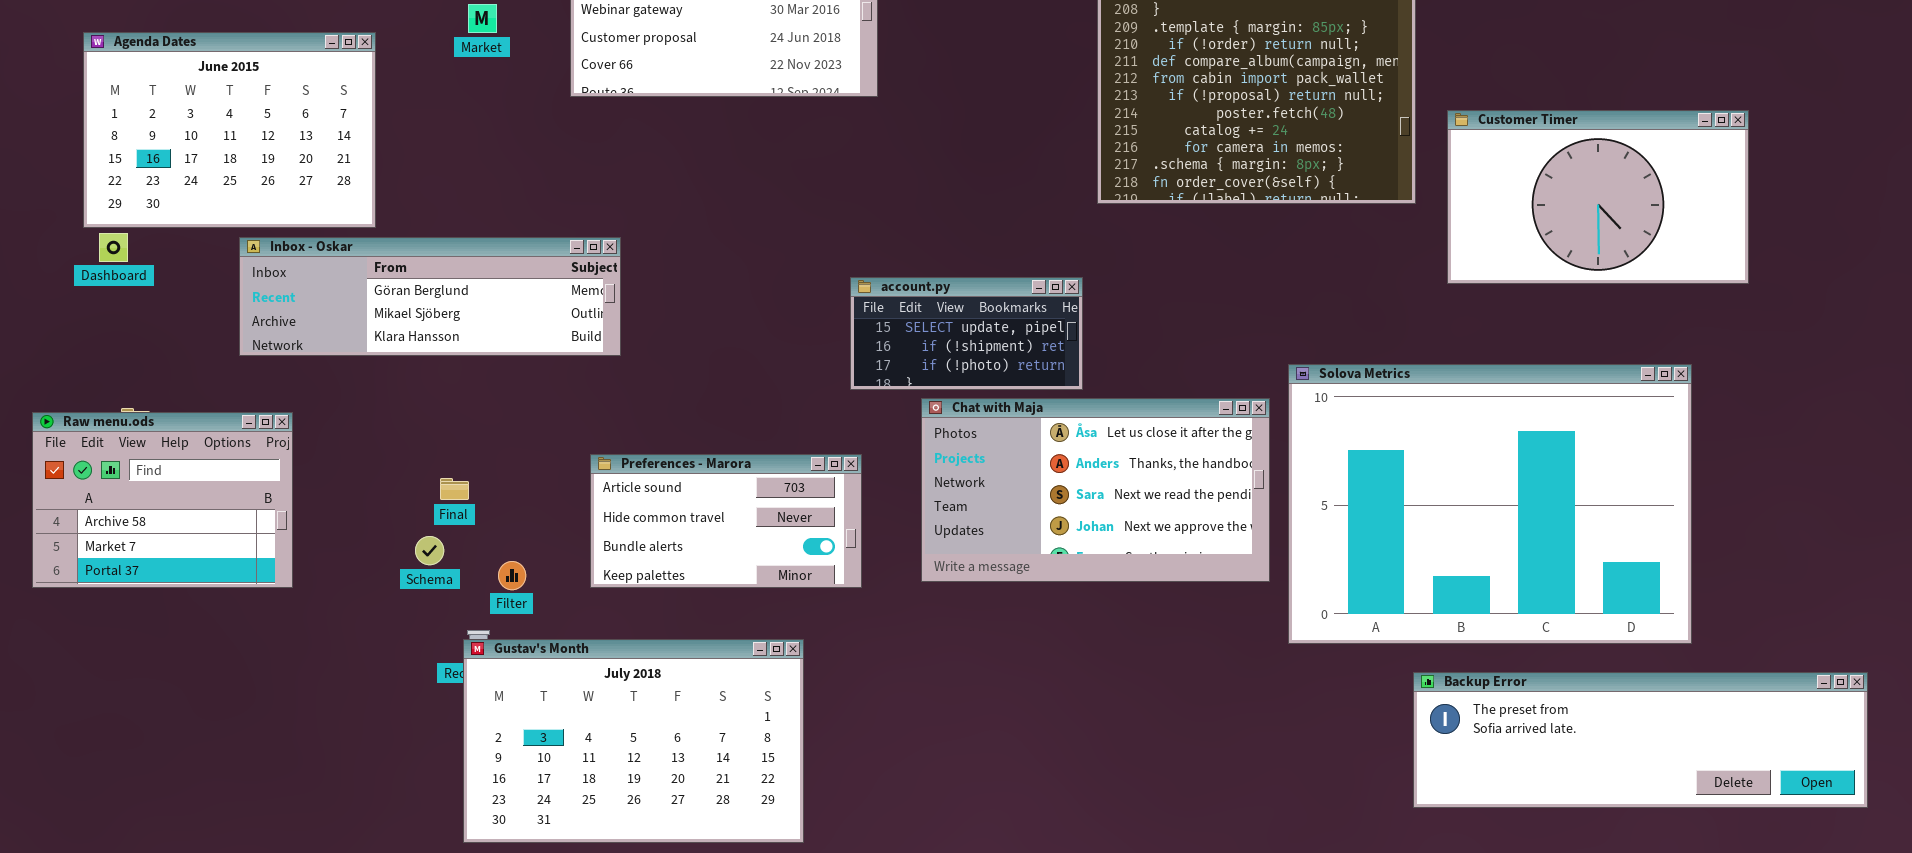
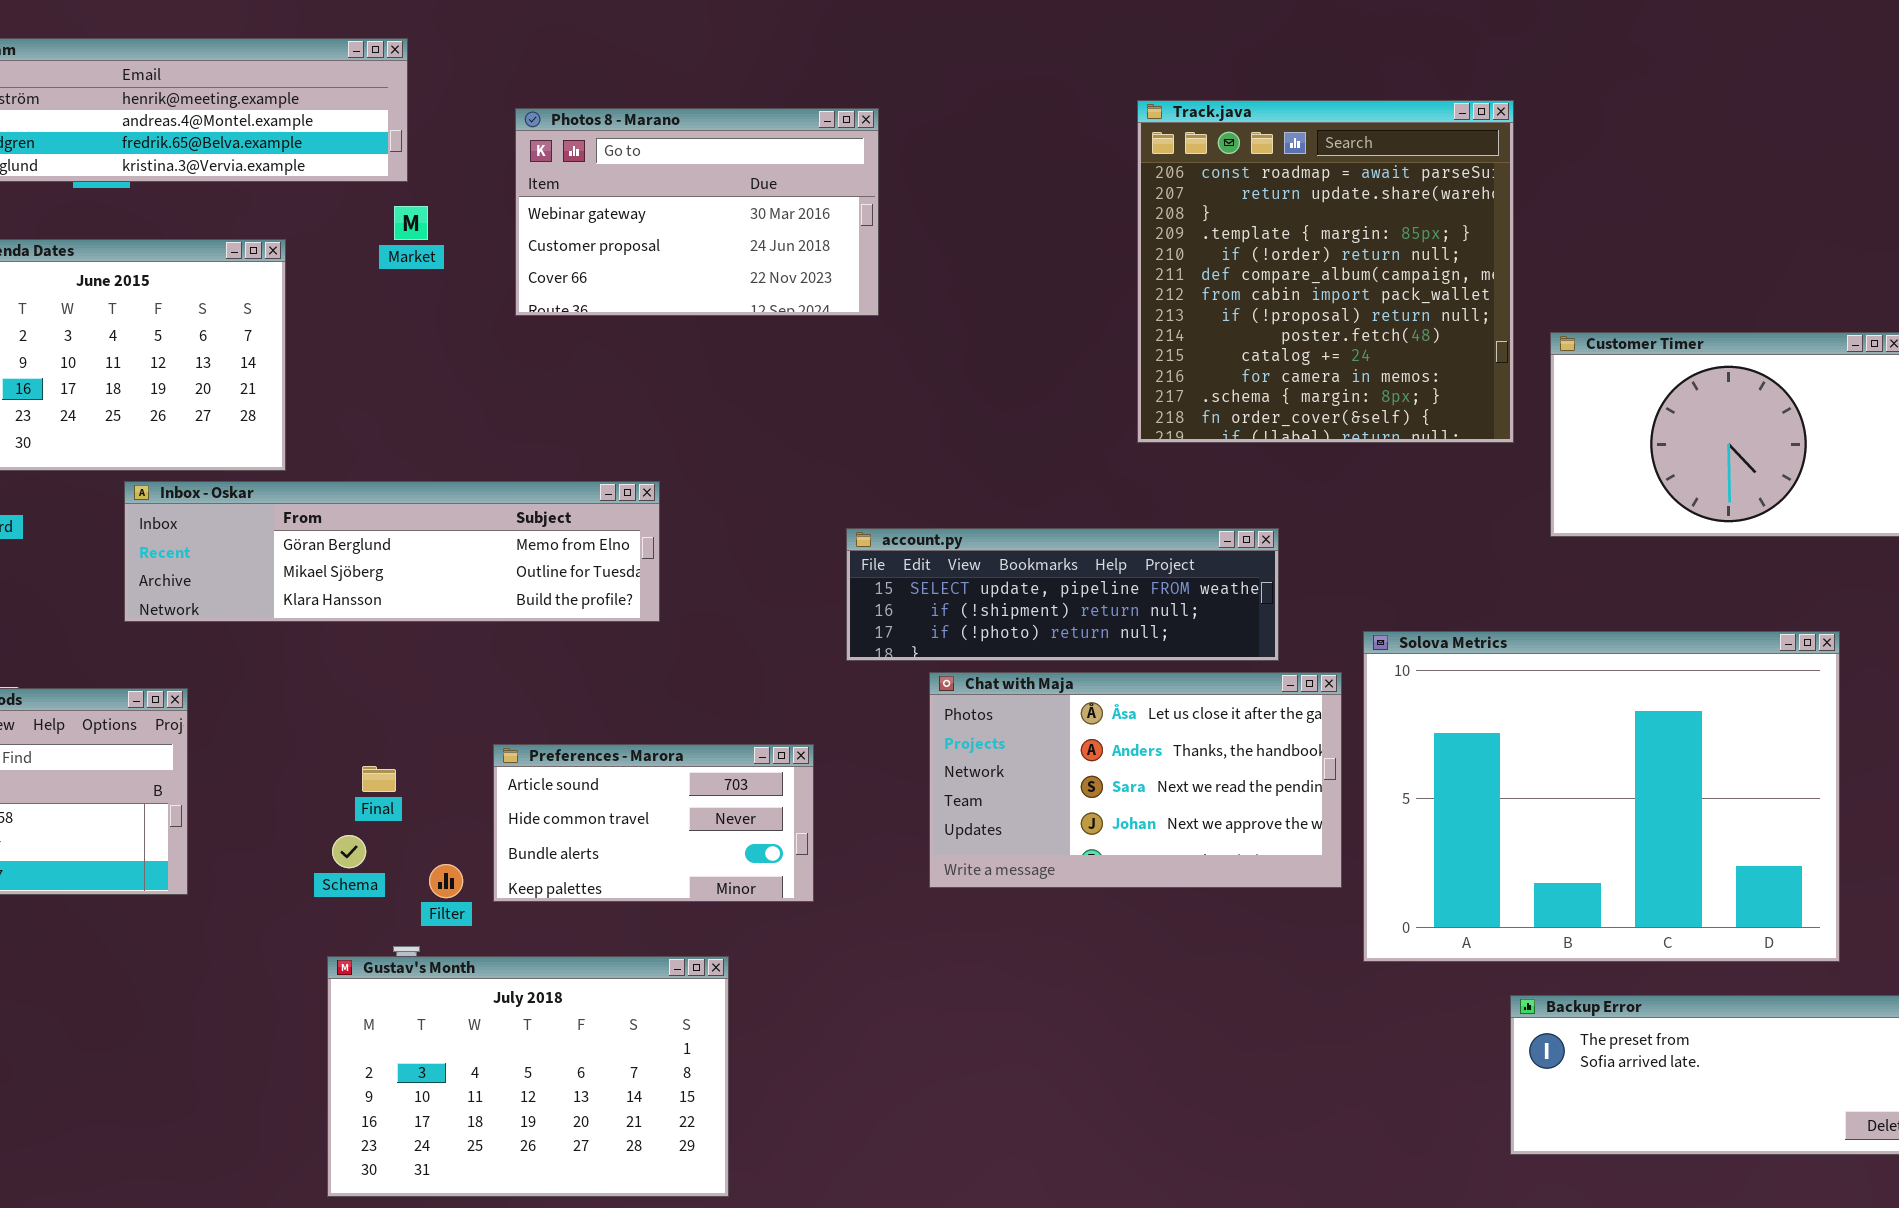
Inbox - Oskar: [239,237,621,356] -> [124,481,660,622], resized
account.py: [850,277,1083,390] -> [846,528,1279,661], resized
Preferences - Marora: [590,454,862,588] -> [493,744,814,902], moved
Gustav's Month: [463,639,804,843] -> [327,956,729,1197], moved

